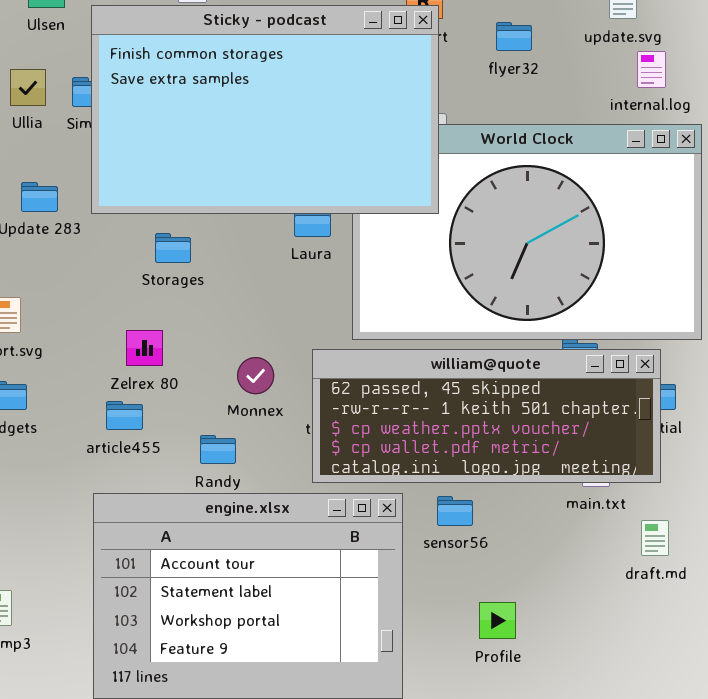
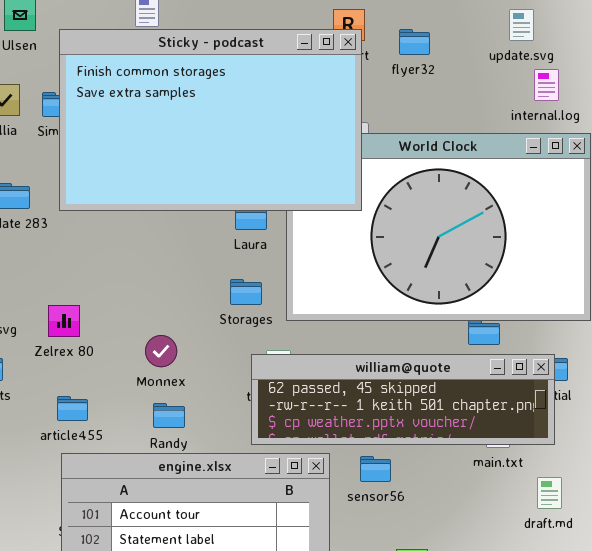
flyer32: [496,22,532,51] -> [399,29,430,55], moved
Storages: [155,233,191,263] -> [230,279,262,305], moved
Zelrex 80: [126,330,163,366] -> [48,305,80,337], moved
william@quote: [312,349,661,483] -> [251,354,555,445], resized
Monnex: [237,357,274,394] -> [145,335,177,367], moved
article455: [106,401,143,430] -> [57,396,88,421], moved

